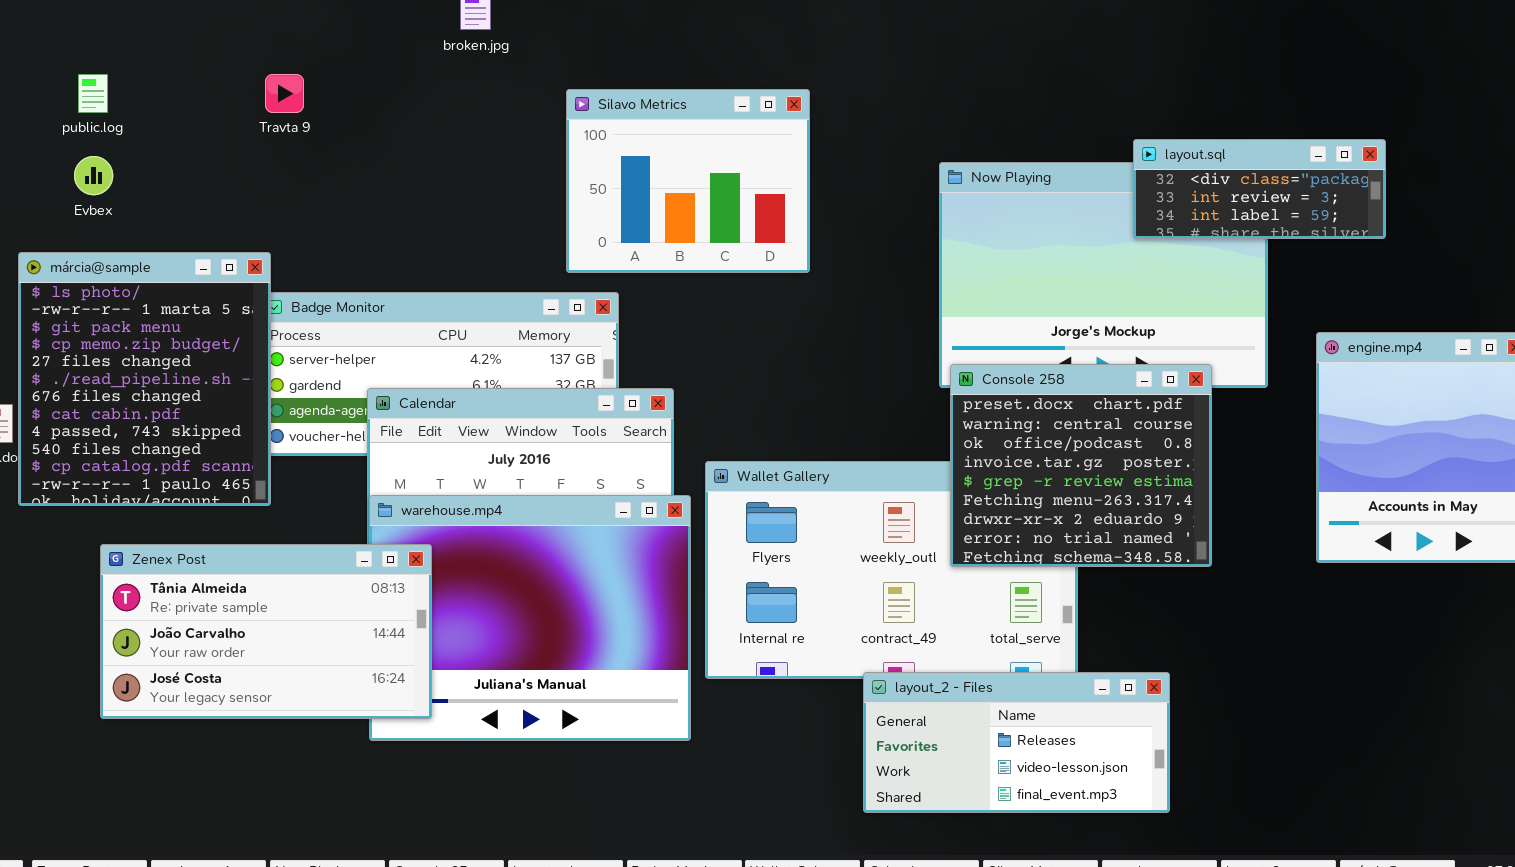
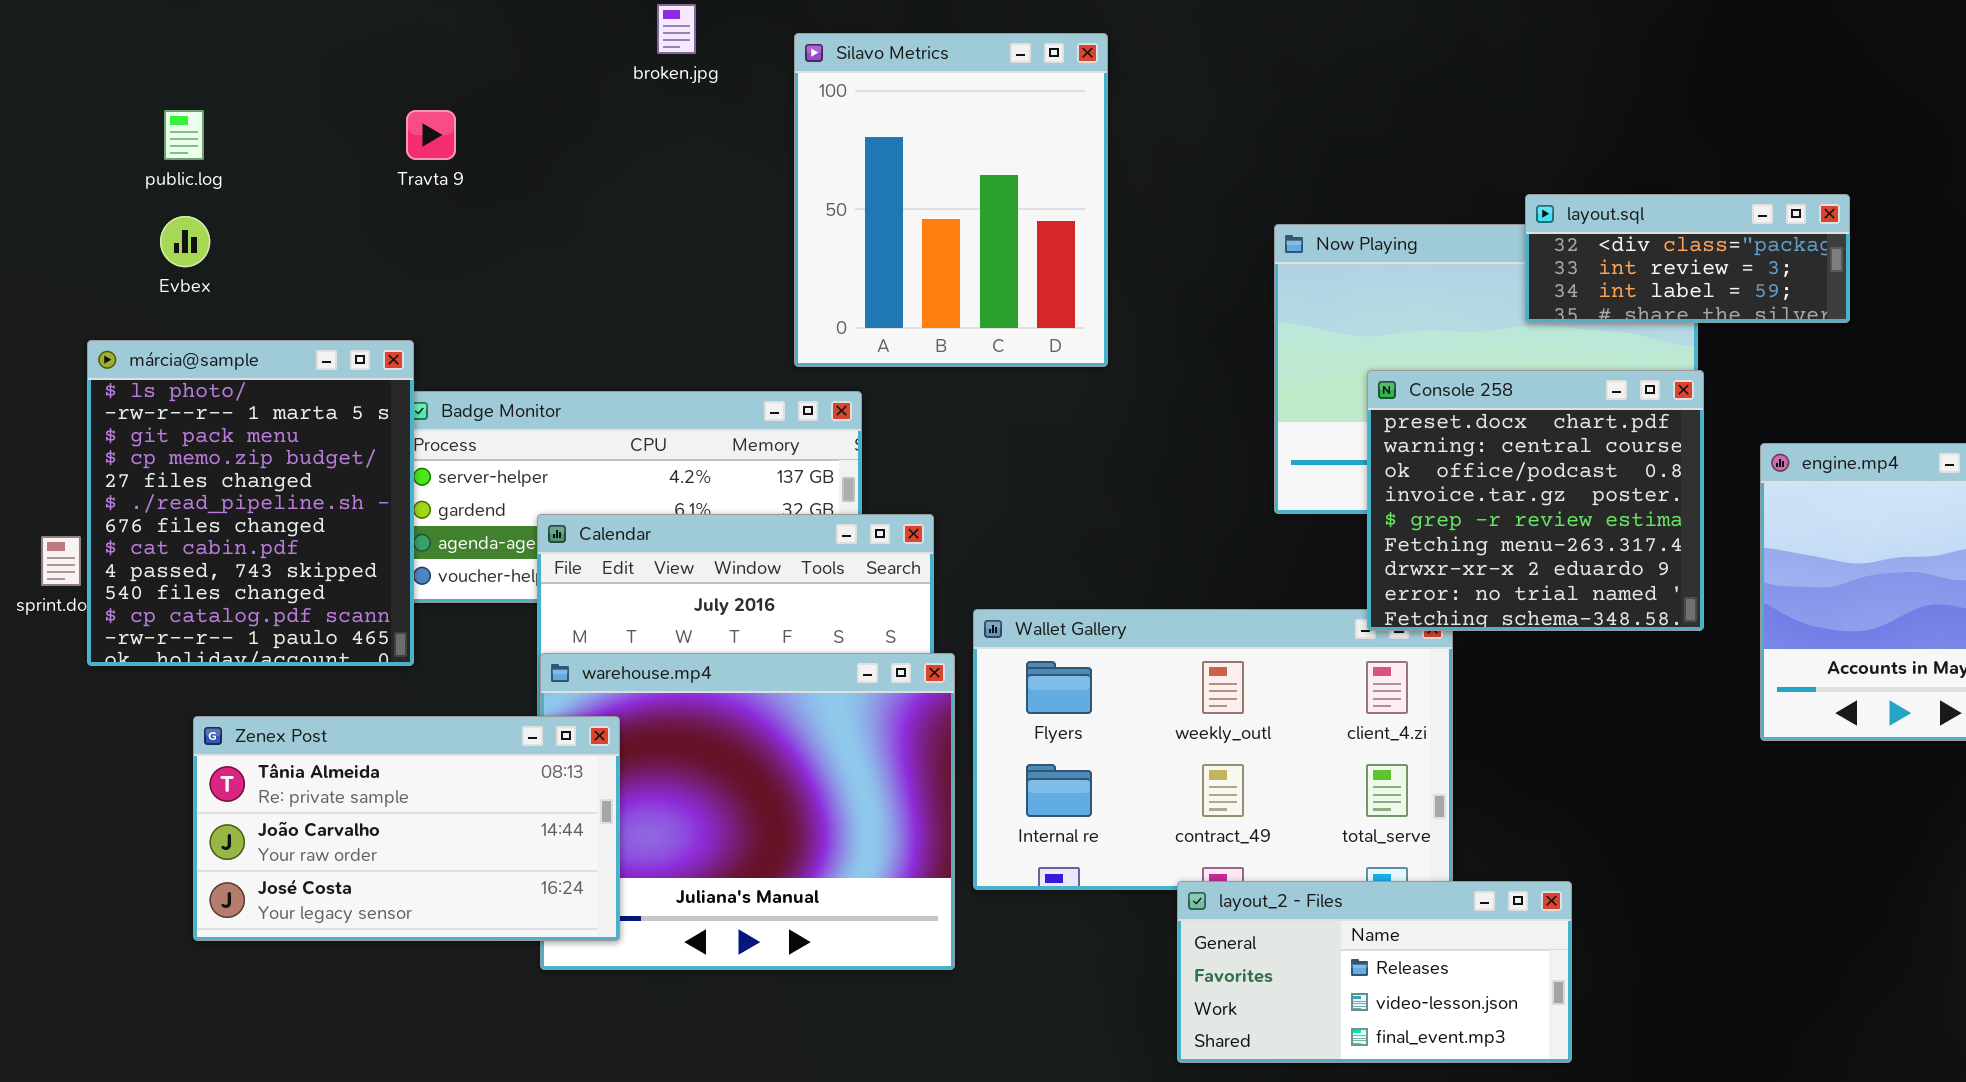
Silavo Metrics: [566,89,810,273] -> [794,33,1108,367], resized
Console 258: [950,364,1212,567] -> [1367,370,1704,631], moved

